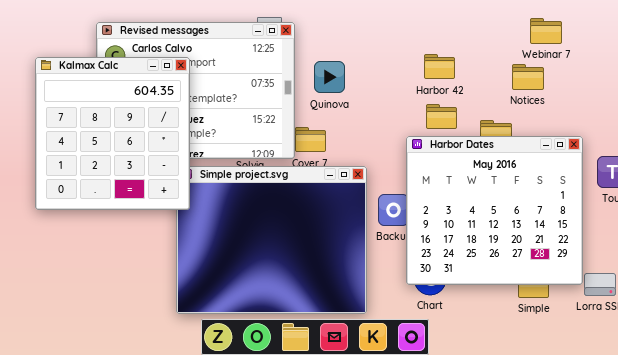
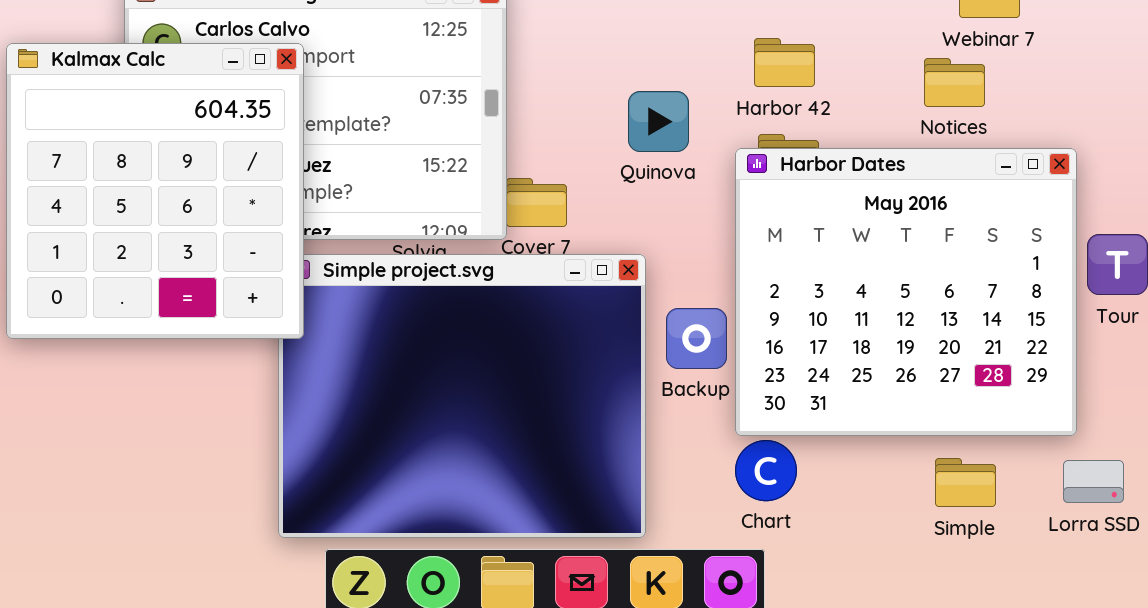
Quinova: [314,61,345,93] -> [628,91,689,152], moved
Harbor Dates: [406,136,583,285] -> [735,148,1077,436], moved

